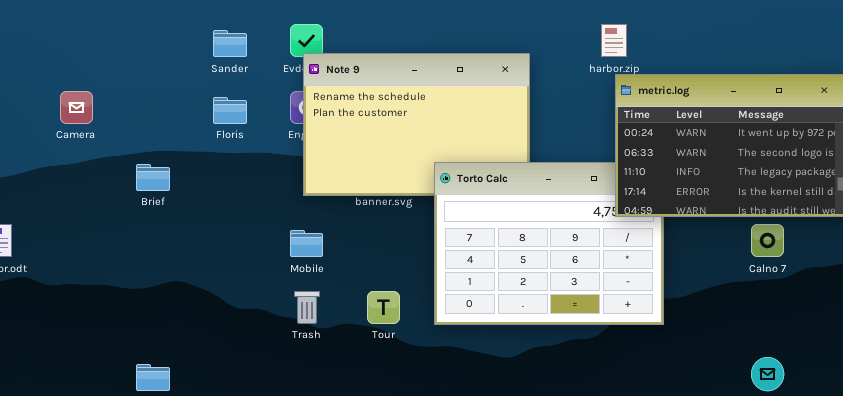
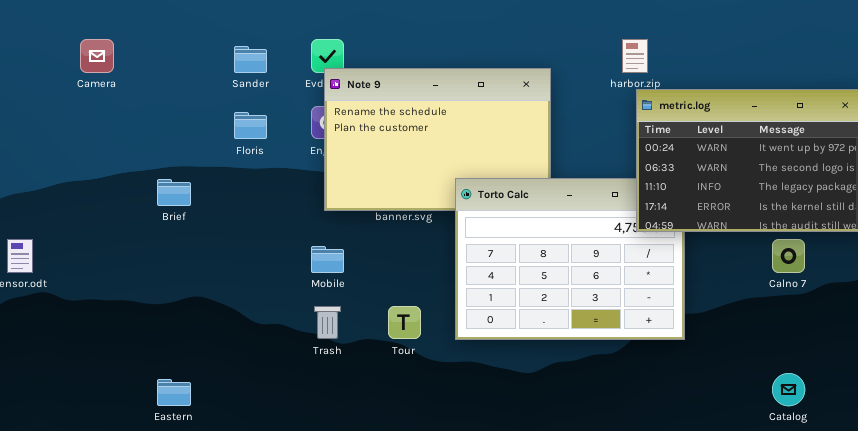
Camera: [60,91,93,124] -> [80,39,114,73], moved

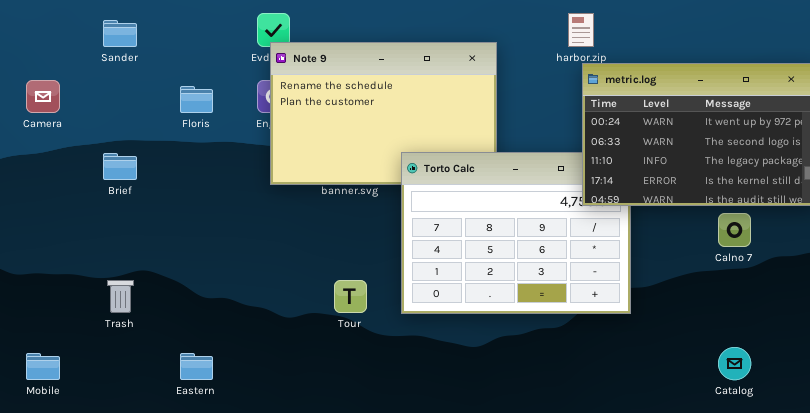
Camera: [80,39,114,73] -> [26,80,60,113], moved
Sander: [234,46,267,73] -> [103,20,137,47], moved
Mobile: [311,246,344,273] -> [26,353,60,380], moved
Trash: [314,306,341,339] -> [107,280,134,313], moved
Eastern: [157,379,191,406] -> [180,353,213,380], moved

